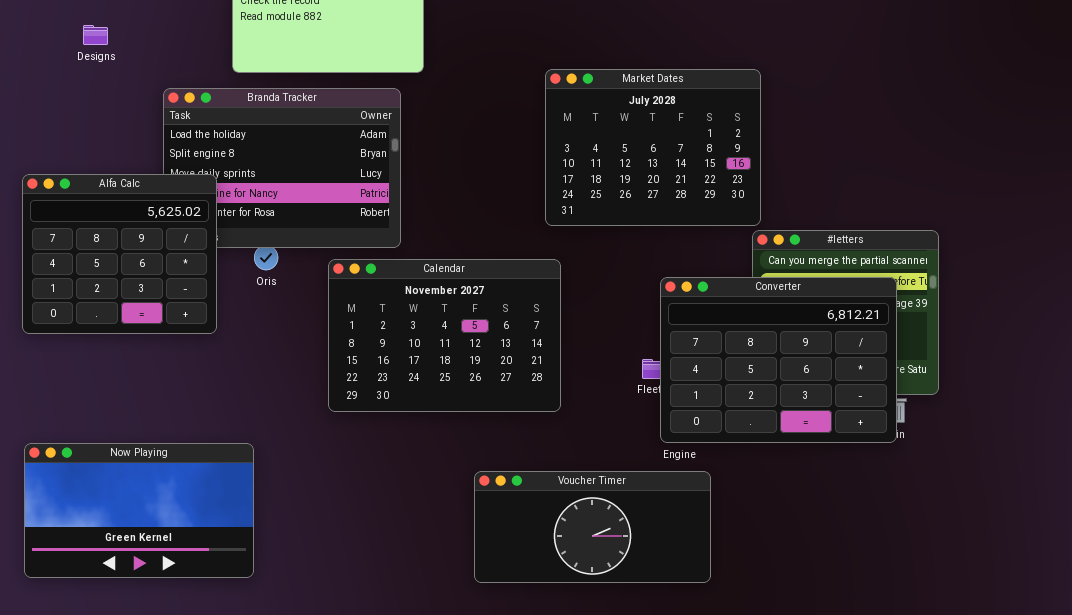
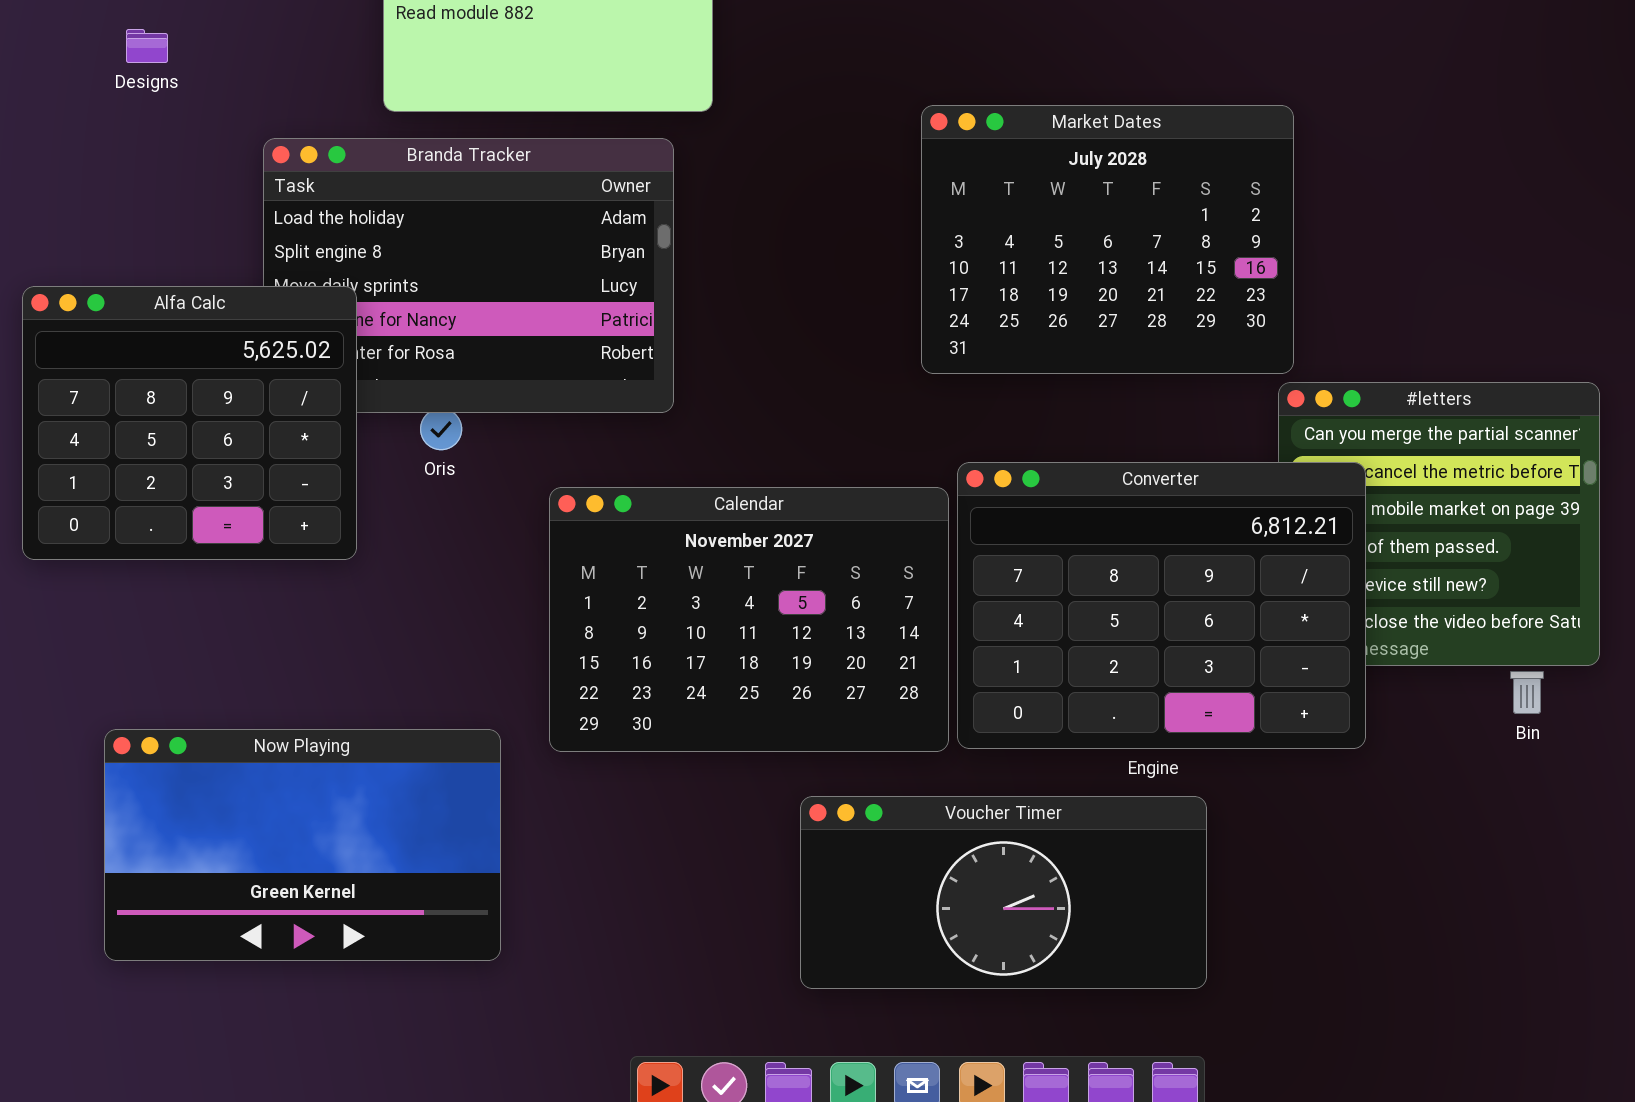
Calendar: [328,259,561,412] -> [549,487,949,752], moved
Converter: [660,277,897,443] -> [957,462,1366,749], moved
Now Playing: [24,443,254,578] -> [104,729,501,961], moved

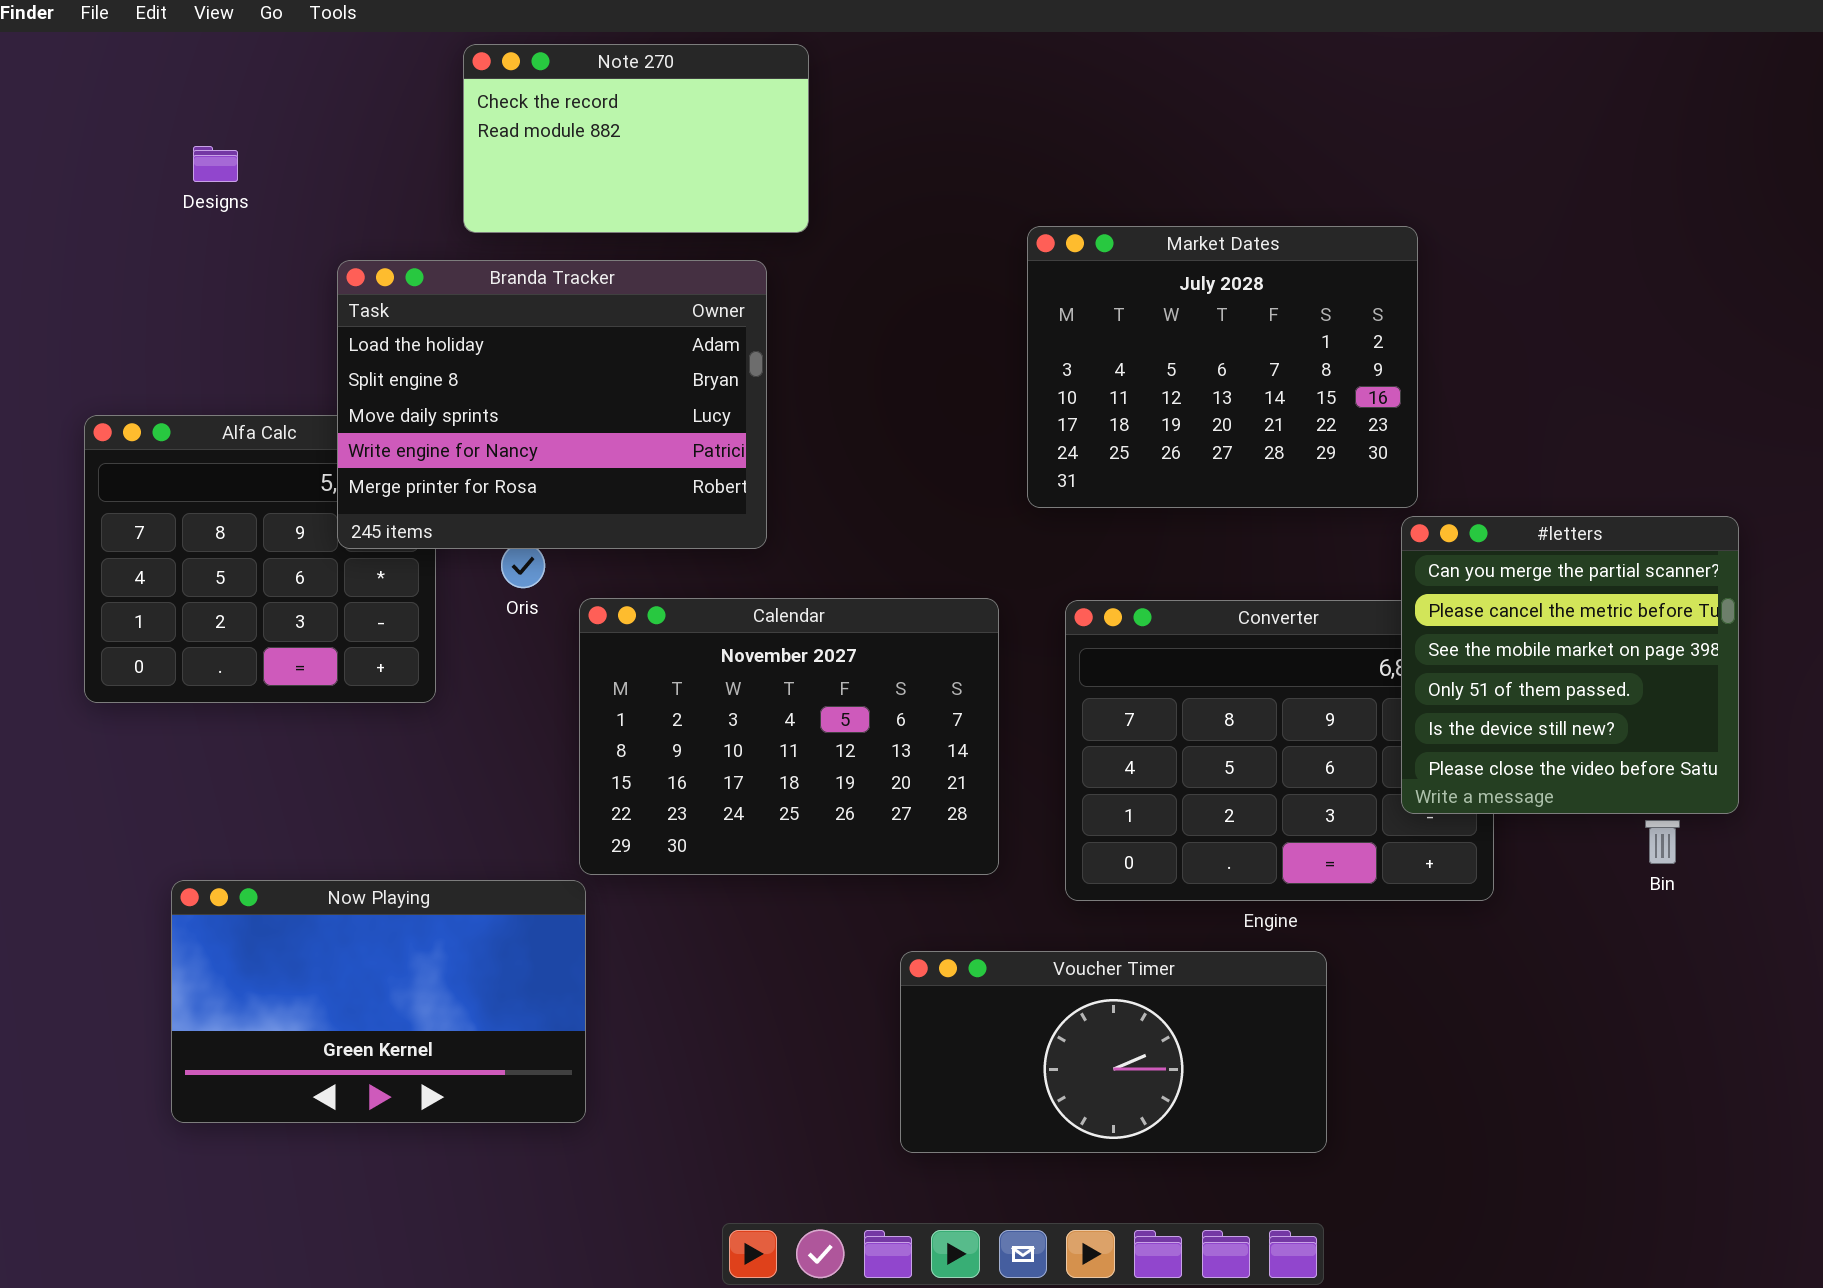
Branda Tracker: [263,138,674,413] -> [337,260,767,549], raised
#letters: [1278,382,1600,666] -> [1401,516,1739,814], raised
Calendar: [549,487,949,752] -> [579,598,999,875], moved

